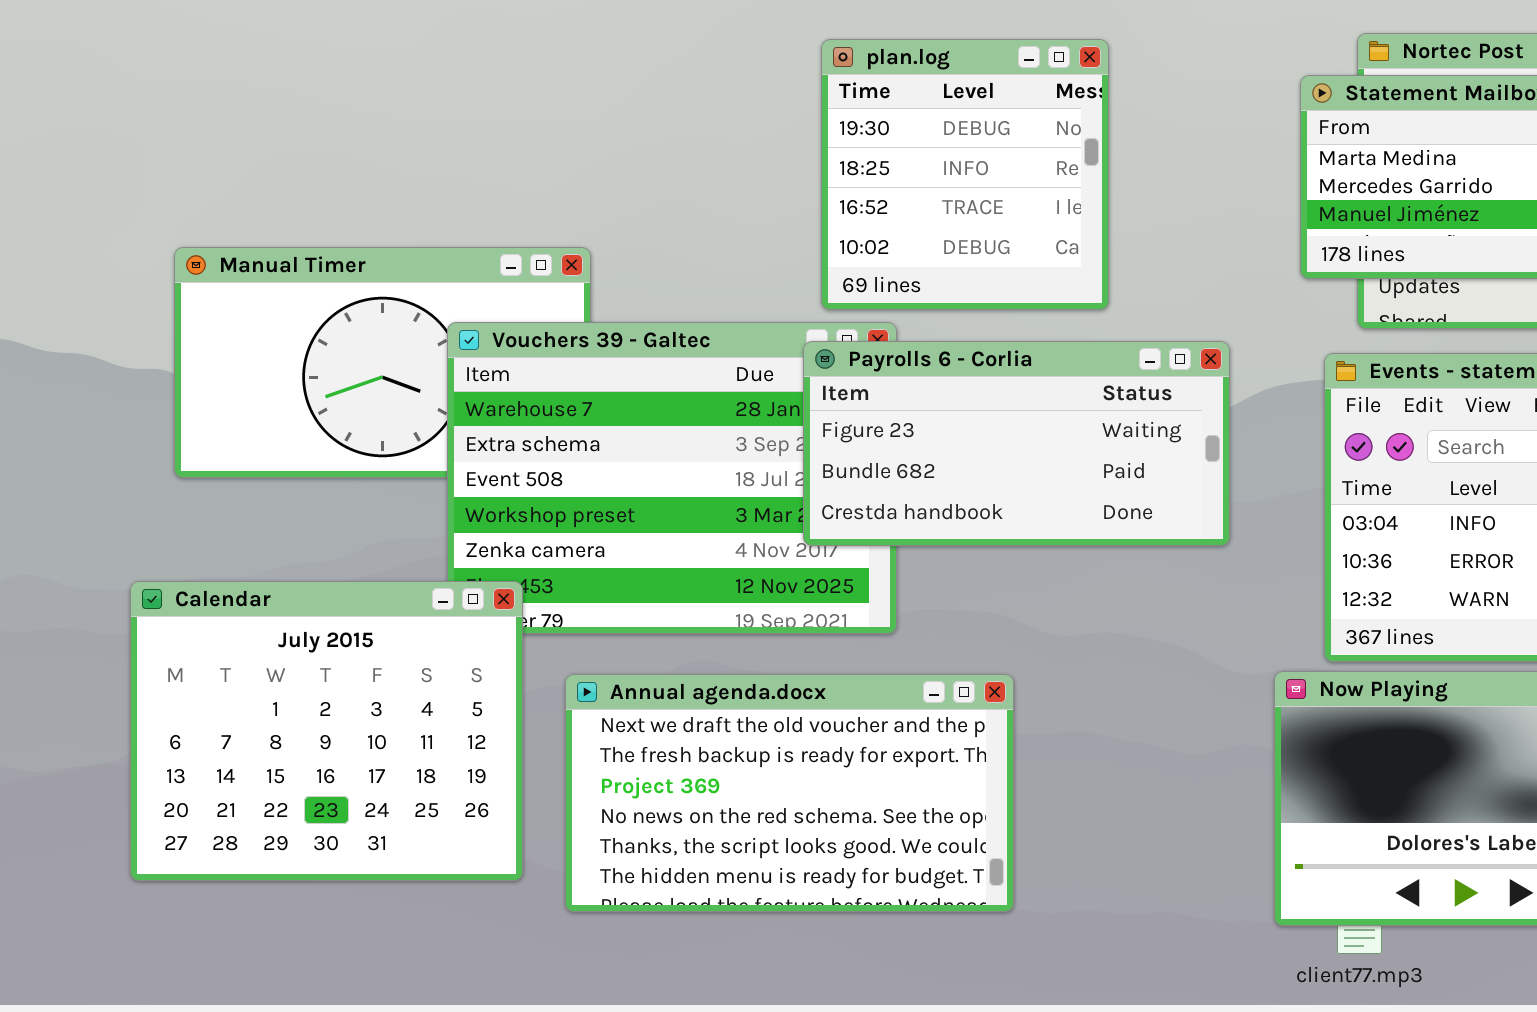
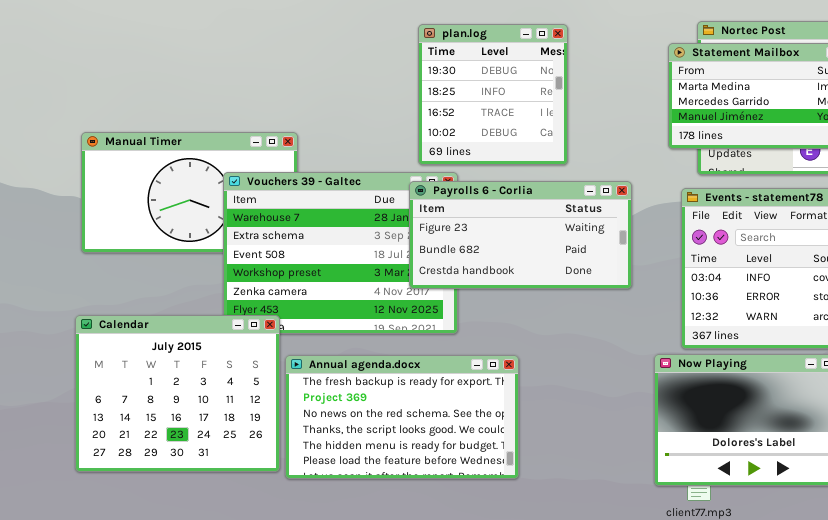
Calendar: [130,581,523,881] -> [75,315,280,472], moved
Annual agenda.docx: [565,674,1014,912] -> [285,355,519,479], scrolled down 1 row

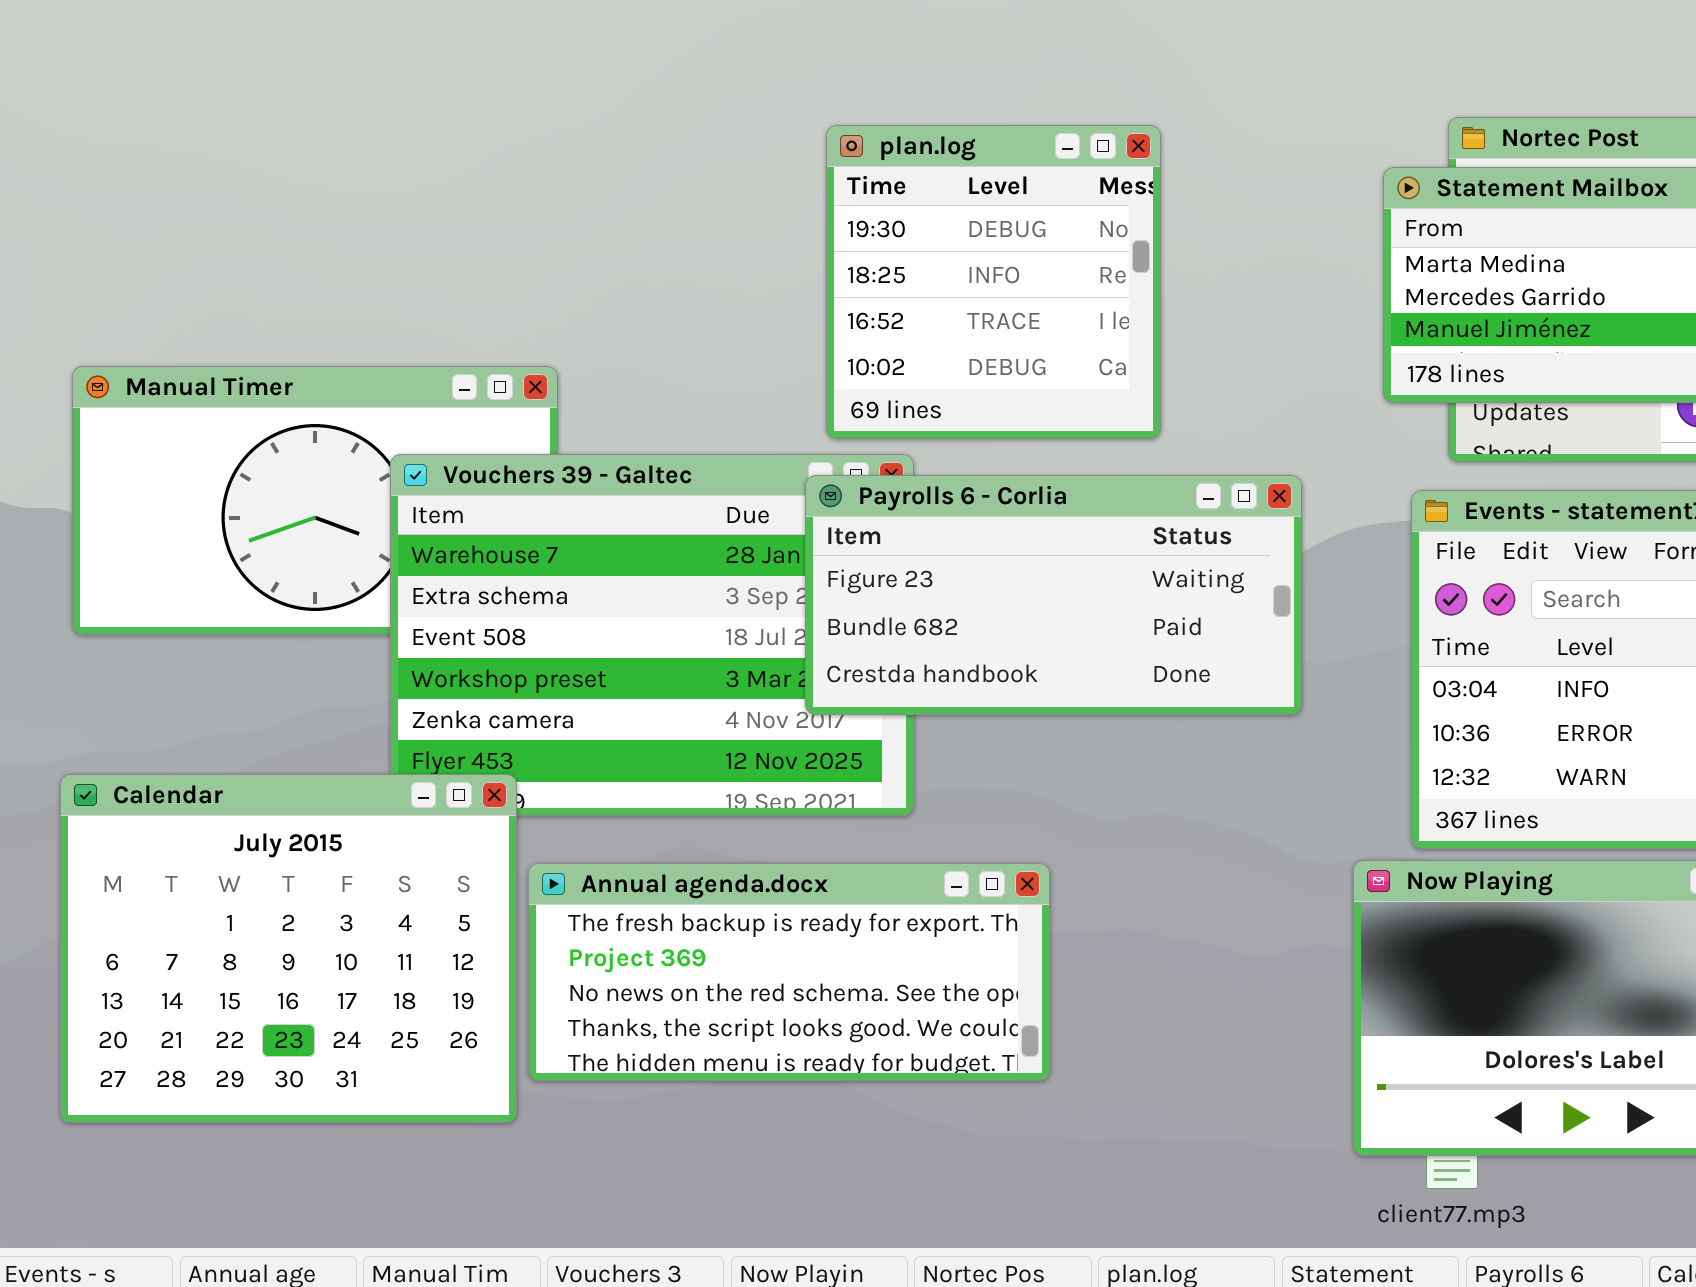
Annual agenda.docx: [285,355,519,479] -> [528,863,1050,1081], resized

